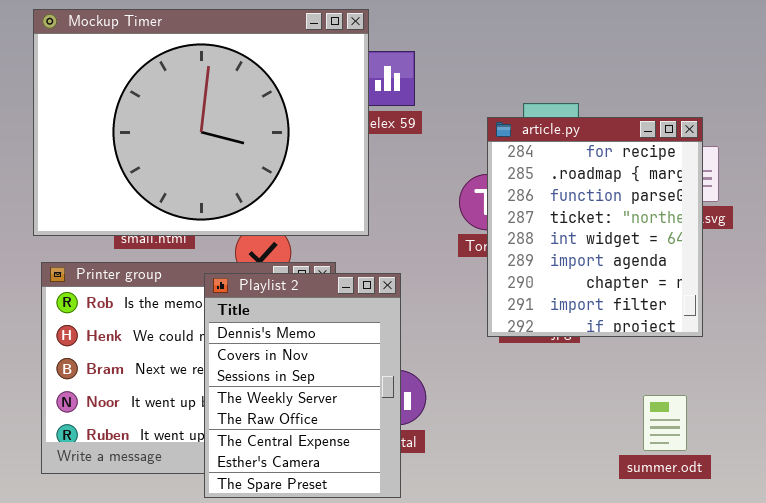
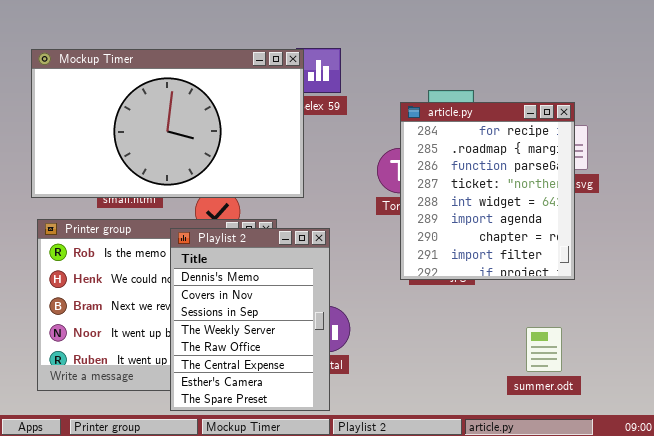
Mockup Timer: [33,9,369,236] -> [31,49,304,198], resized

